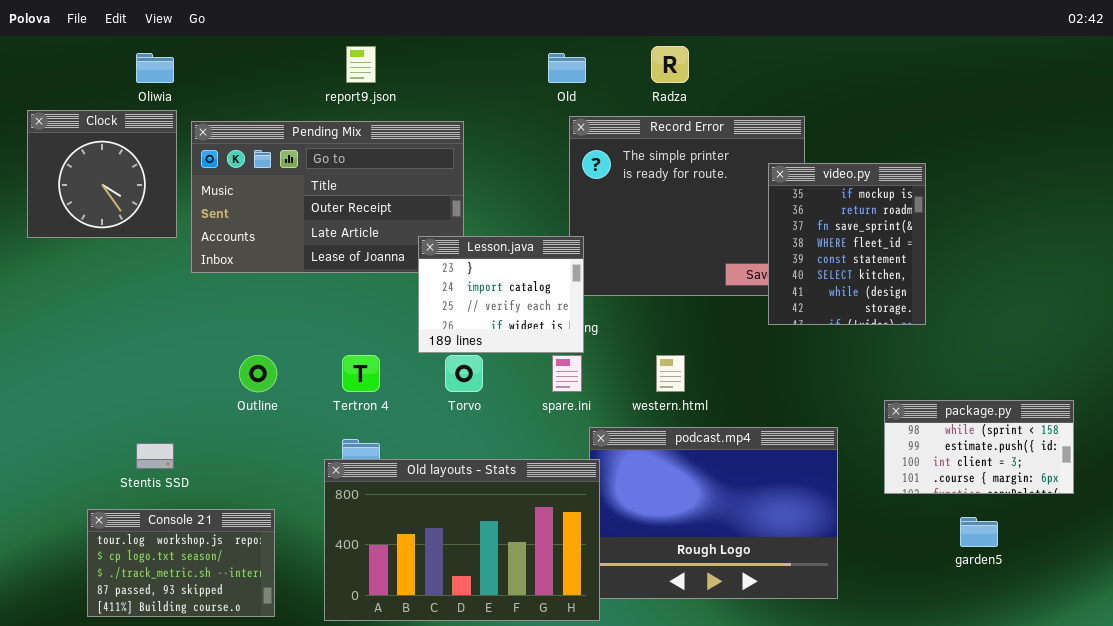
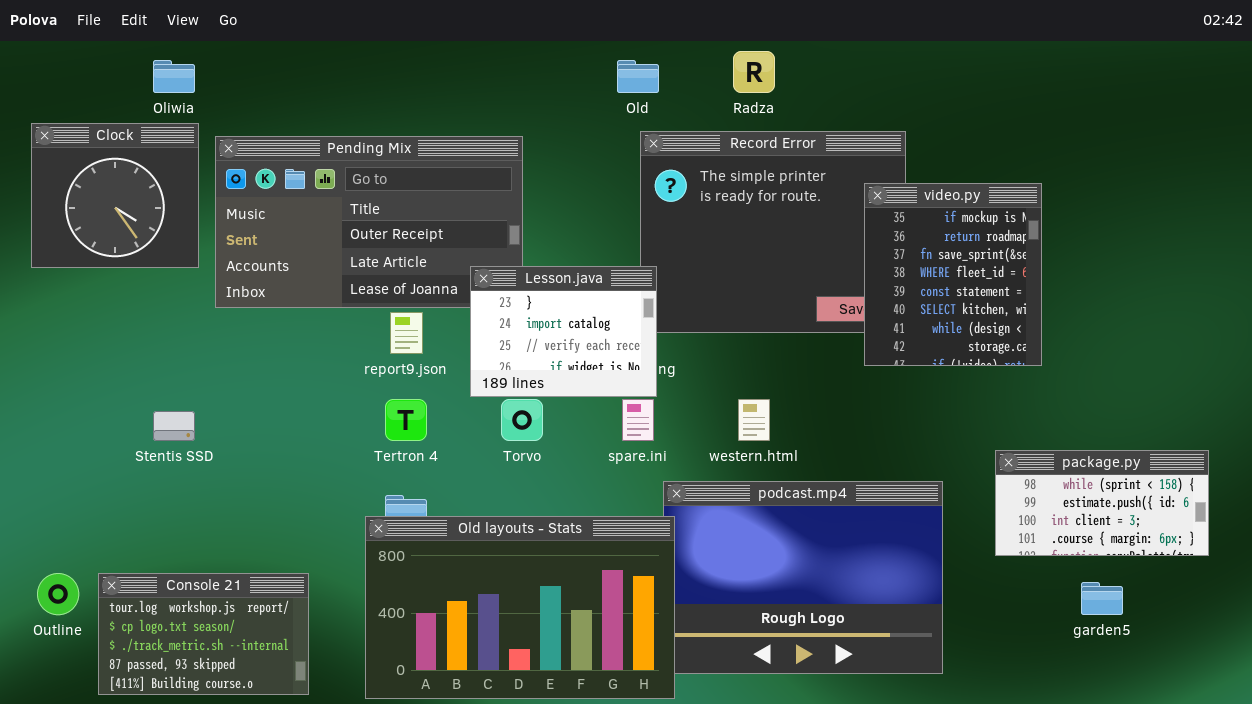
report9.json: [346,46,376,83] -> [390,312,423,354], moved
Outline: [239,355,277,392] -> [37,573,79,615], moved
Stentis SSD: [136,443,174,469] -> [153,411,195,441], moved

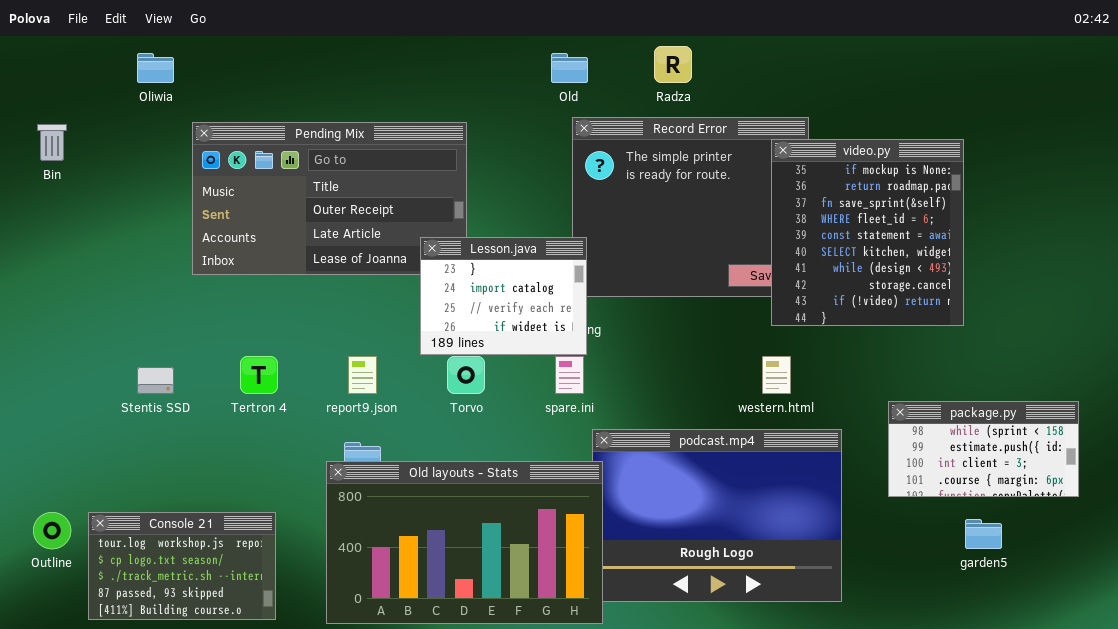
Clock: [31,123,199,268] -> none, closed
video.py: [864,183,1042,366] -> [771,139,964,326], resized
report9.json: [390,312,423,354] -> [348,356,377,394], moved
Tertron 4: [385,399,427,441] -> [240,356,278,394], moved
western.html: [738,399,770,441] -> [762,356,791,394], moved

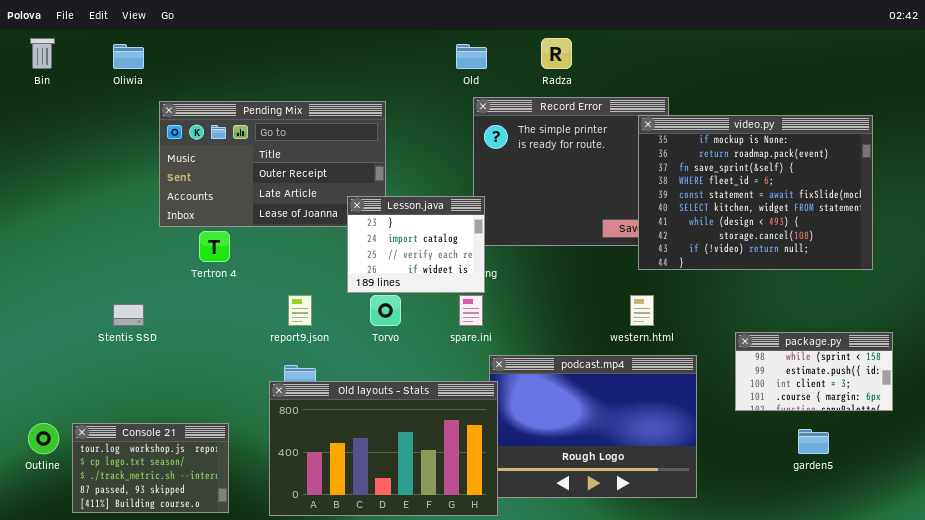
Bin: [37,124,67,161] -> [30,38,55,69], moved
video.py: [771,139,964,326] -> [638,115,873,270], resized
Tertron 4: [240,356,278,394] -> [199,231,230,262], moved

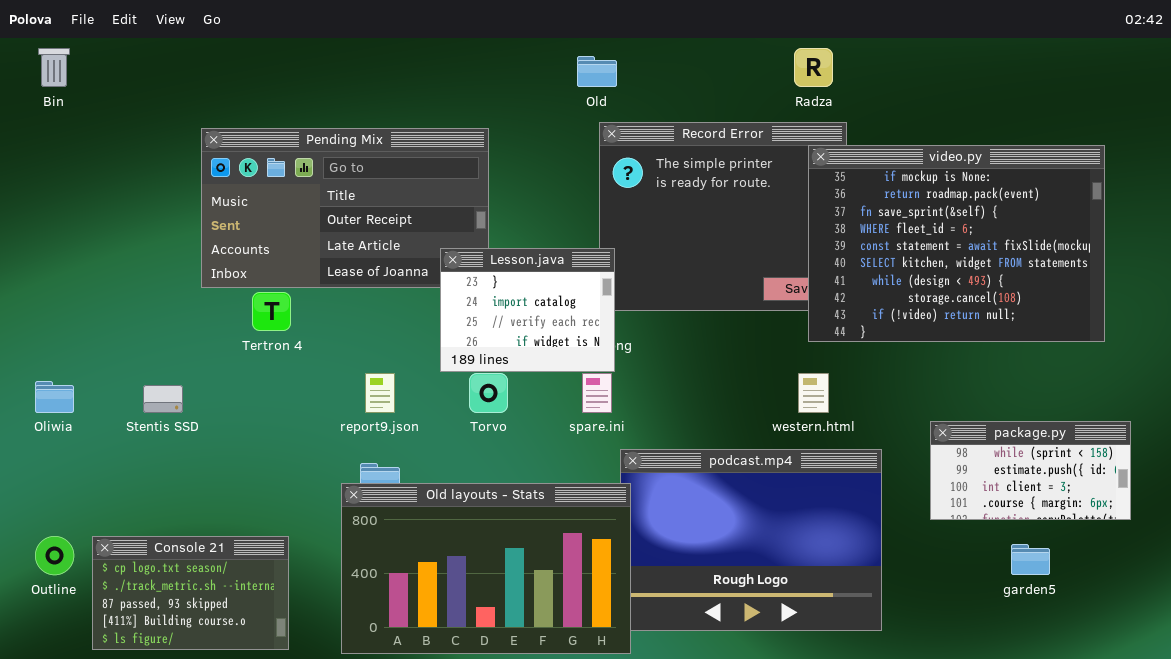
Radza: [541,38,572,69] -> [794,48,833,87], moved
Oliwia: [113,44,144,69] -> [35,381,74,413], moved
Console 21: [72,423,229,513] -> [92,536,289,650], scrolled down 1 row

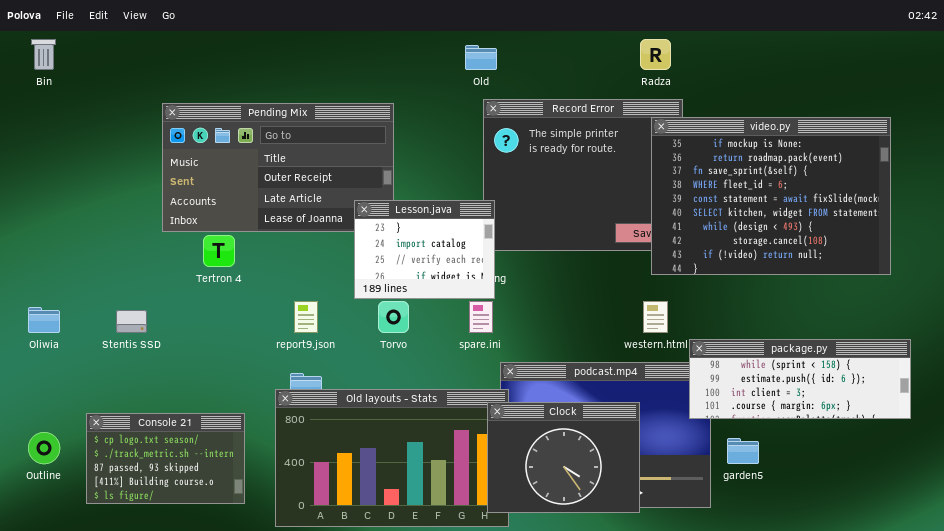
package.py: [930,421,1131,520] -> [689,339,911,419], resized
Clock: none -> [487,402,640,513], opened
Console 21: [92,536,289,650] -> [86,413,245,504], moved
garden5: [1011,544,1050,575] -> [727,438,759,464], moved

